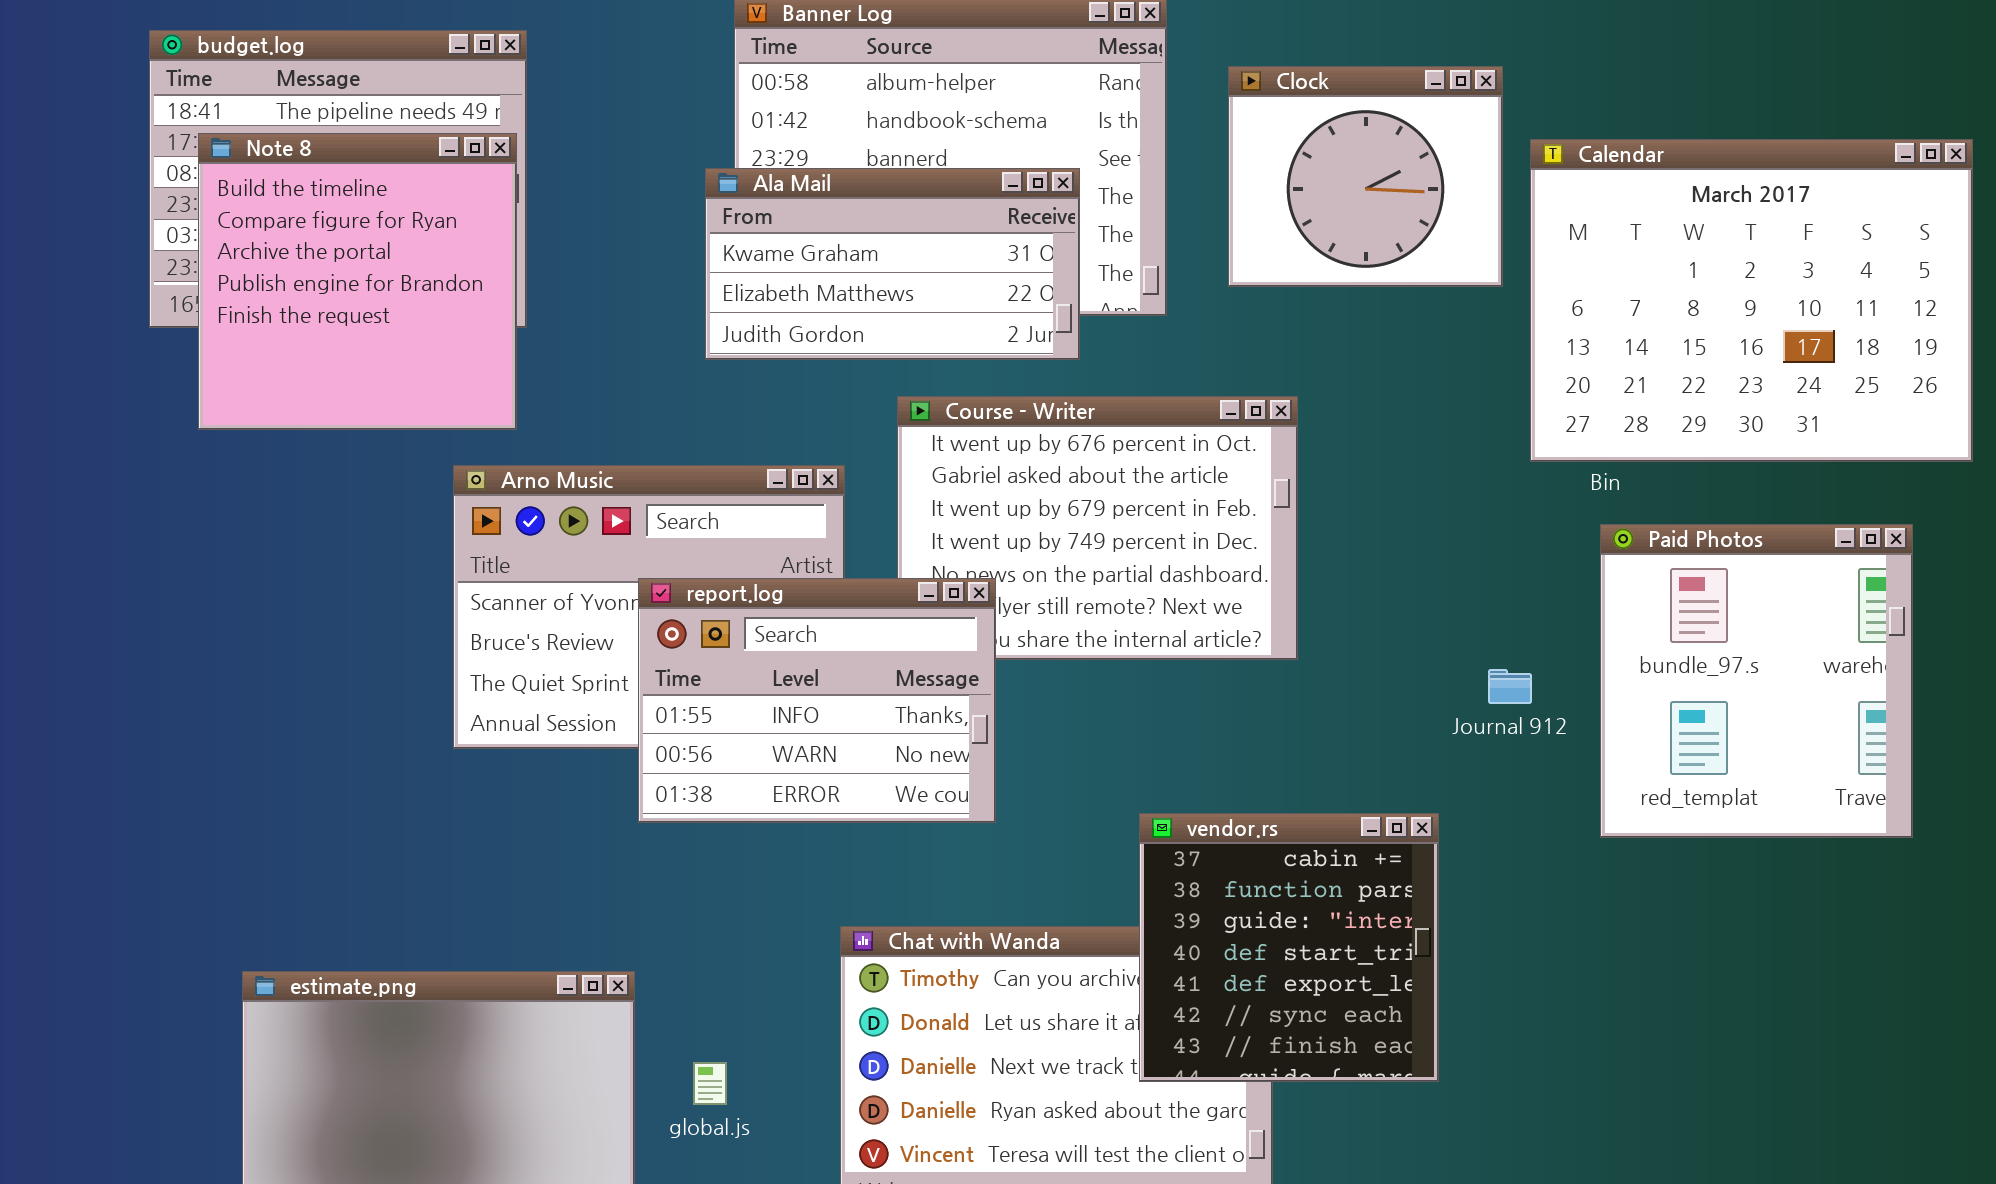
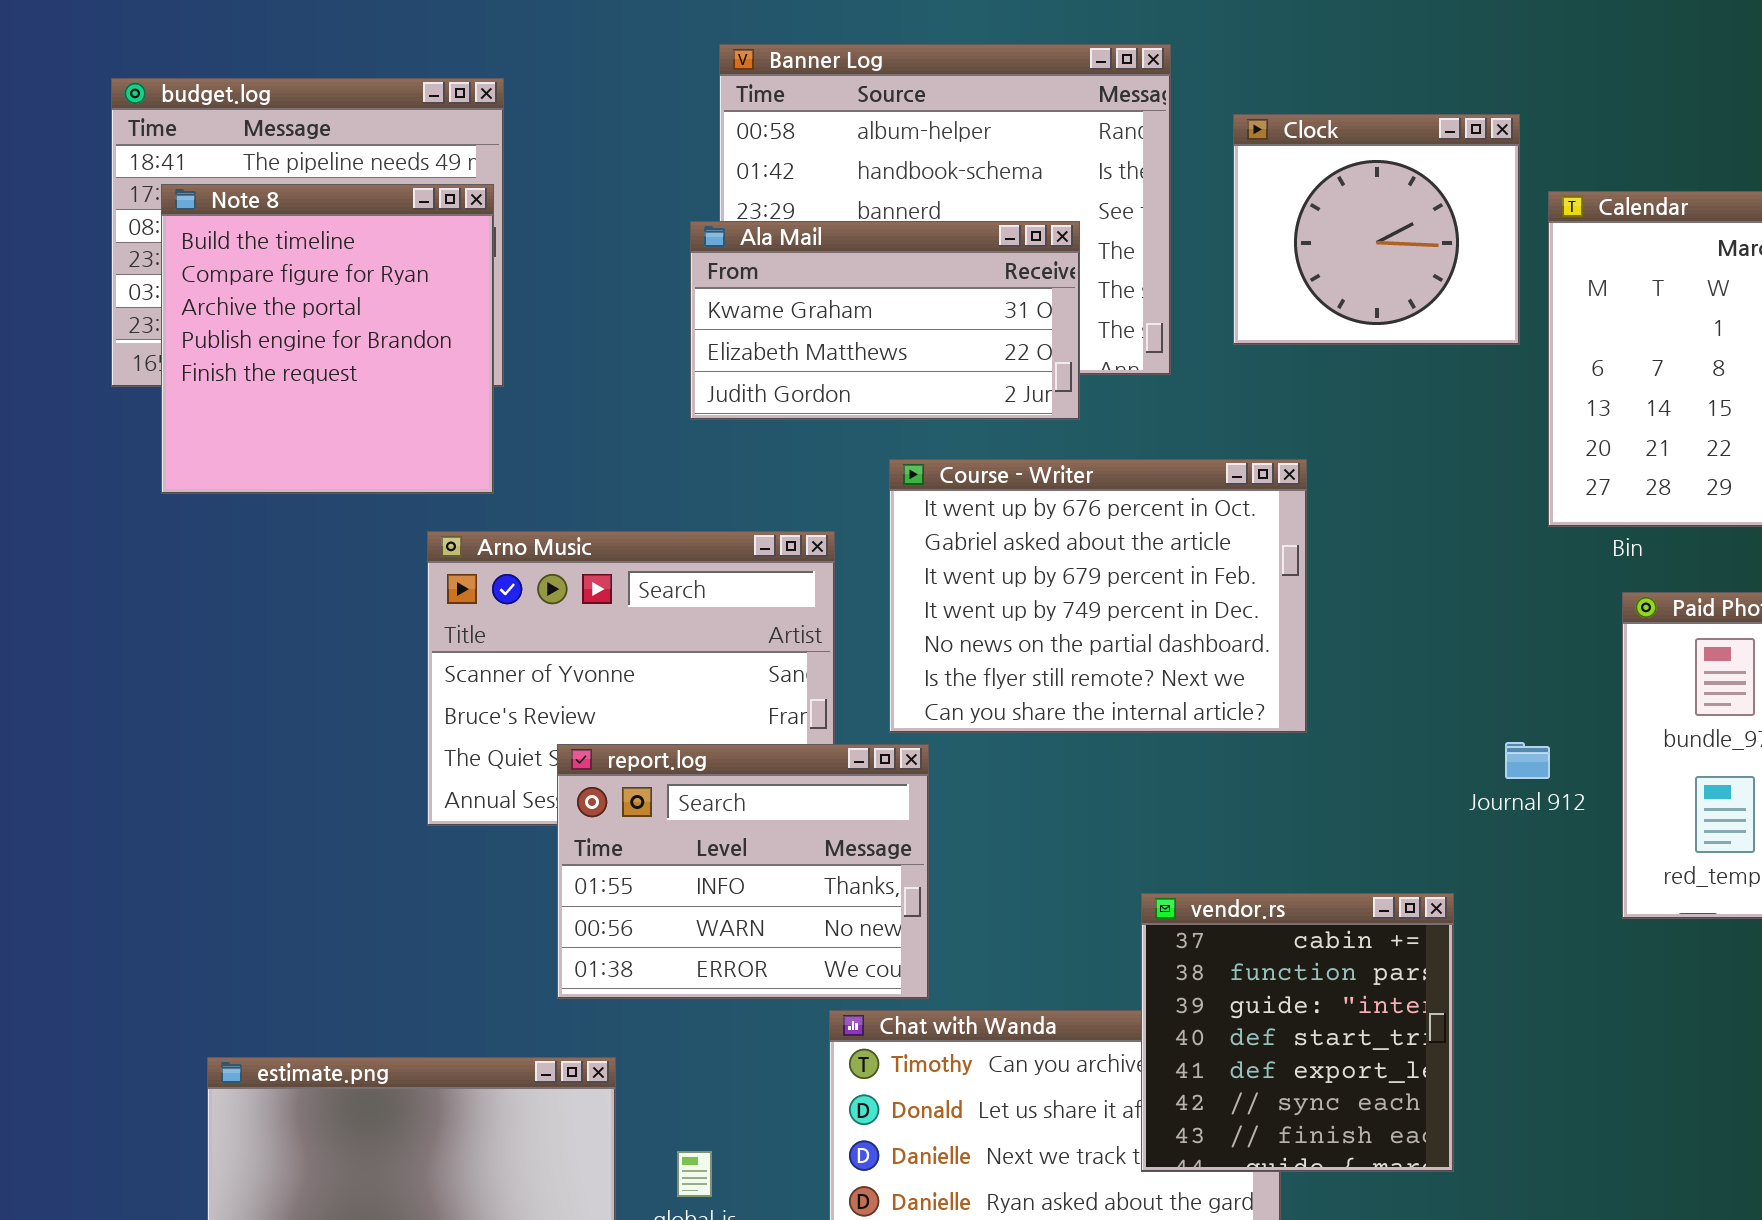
report.log: [638,578,996,823] -> [557,744,929,999], moved

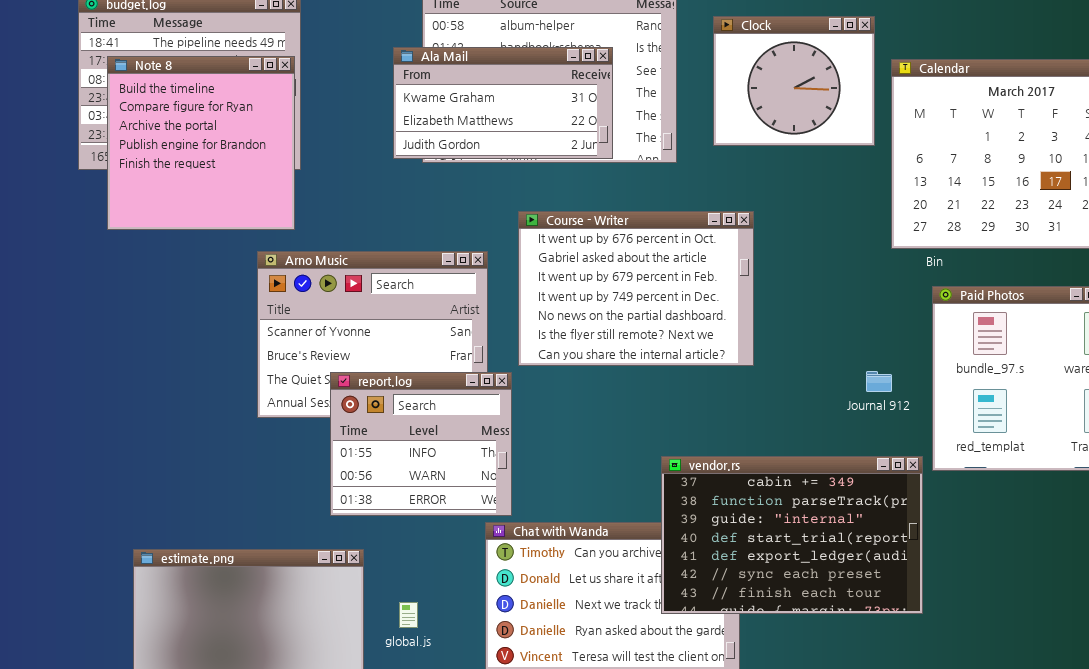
Ala Mail: [690,221,1080,420] -> [393,47,613,159], moved
report.log: [557,744,929,999] -> [330,372,512,516], resized
vendor.rs: [1141,893,1454,1172] -> [661,456,923,614], resized

